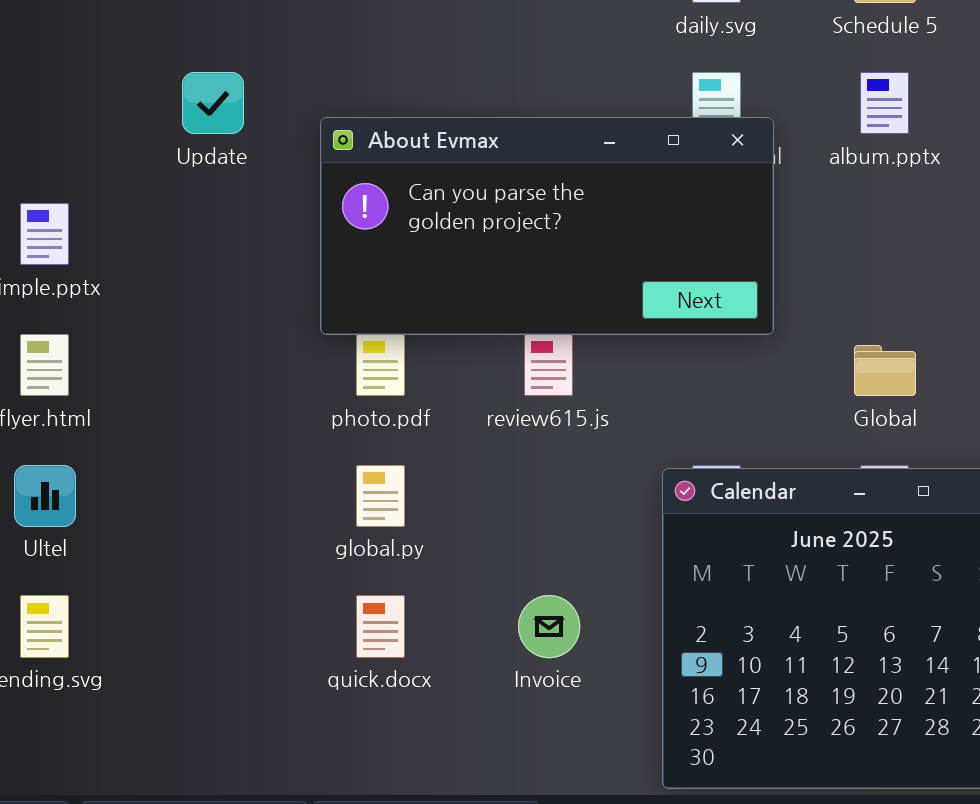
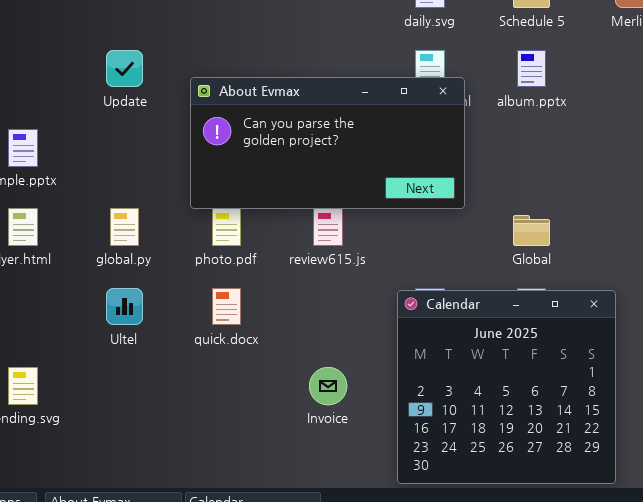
Ultel: [14,465,76,527] -> [106,288,143,325], moved
global.py: [356,465,405,527] -> [110,208,139,246], moved
quick.docx: [356,595,405,658] -> [212,288,241,325], moved

